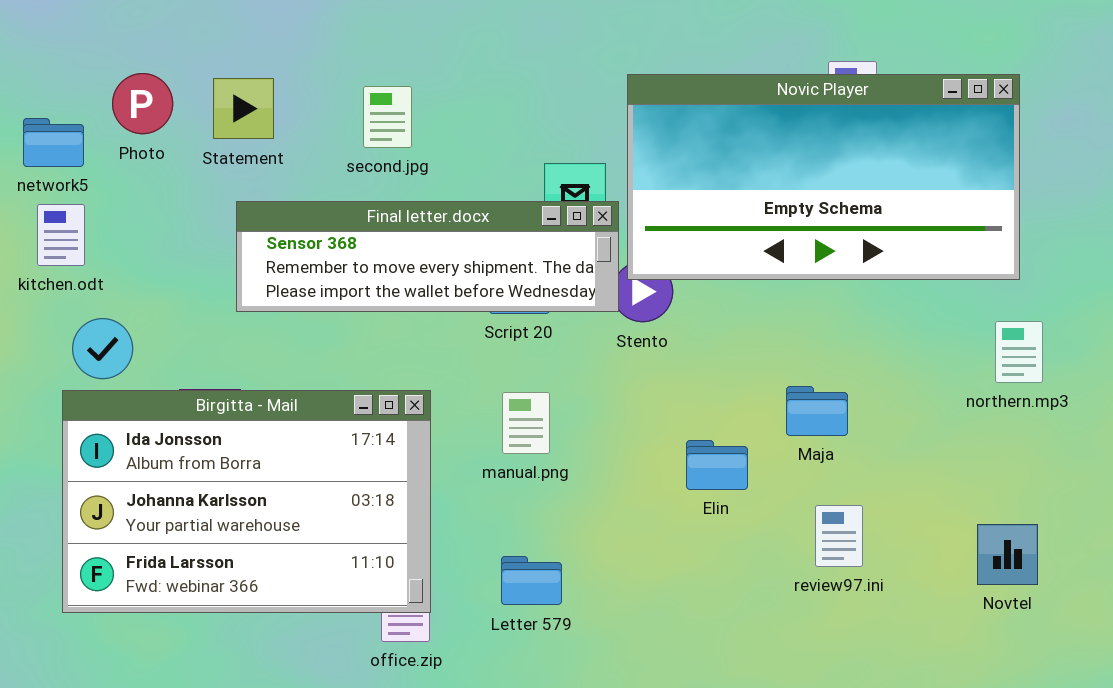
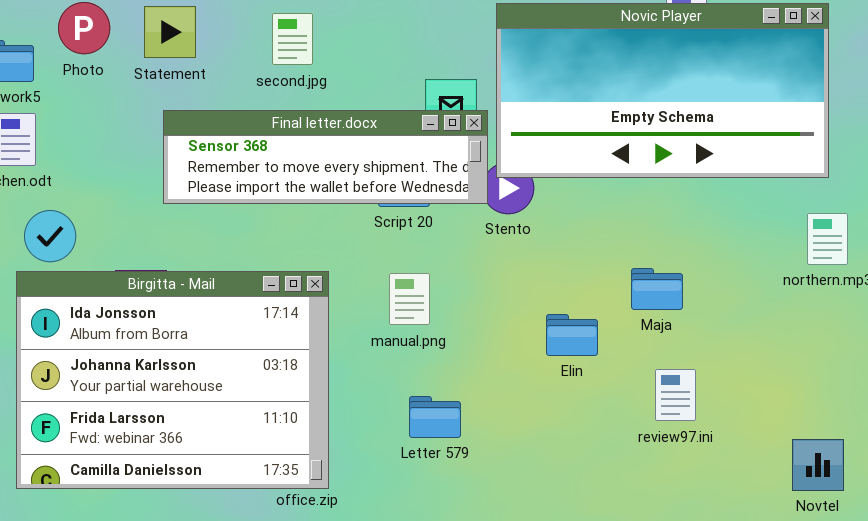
Birgitta - Mail: [62,390,431,613] -> [16,271,329,489], resized
Novtel: [977,524,1038,585] -> [792,439,844,491], moved
Letter 579: [501,556,562,605] -> [409,396,461,438], moved

